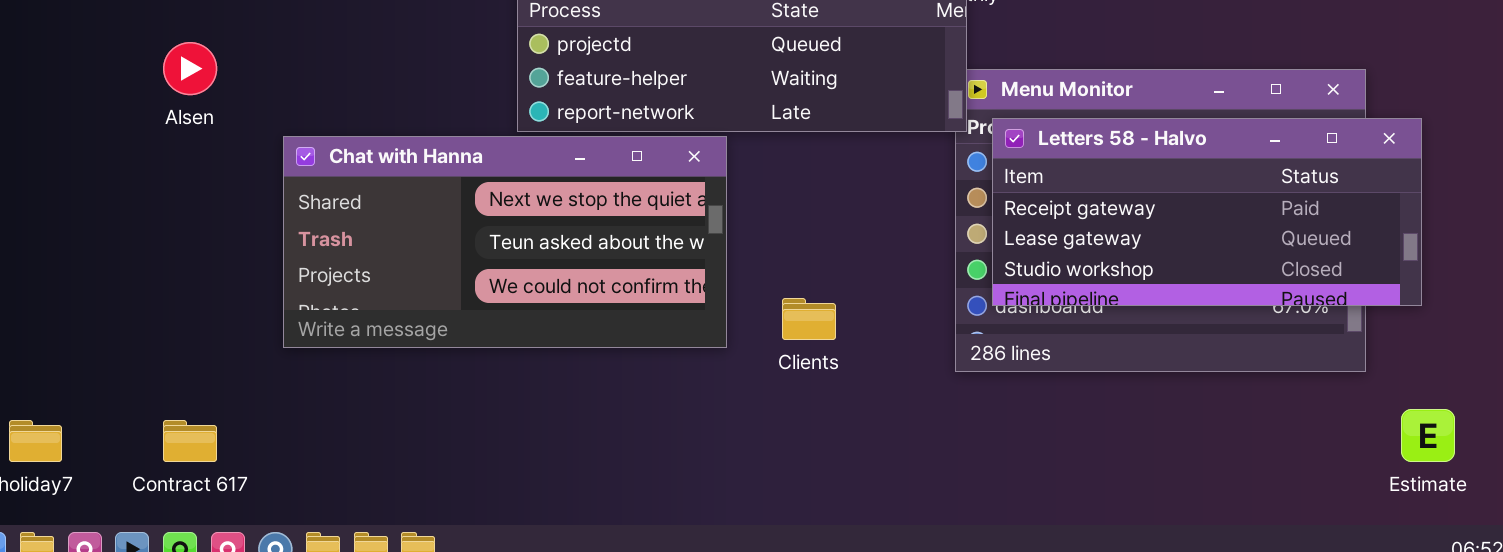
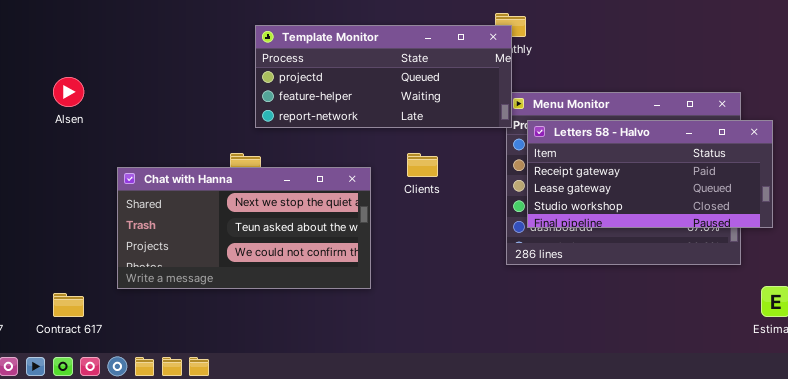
Chat with Hanna: [283,136,727,348] -> [117,167,371,289], moved
Clients: [782,298,836,340] -> [407,153,438,177], moved

